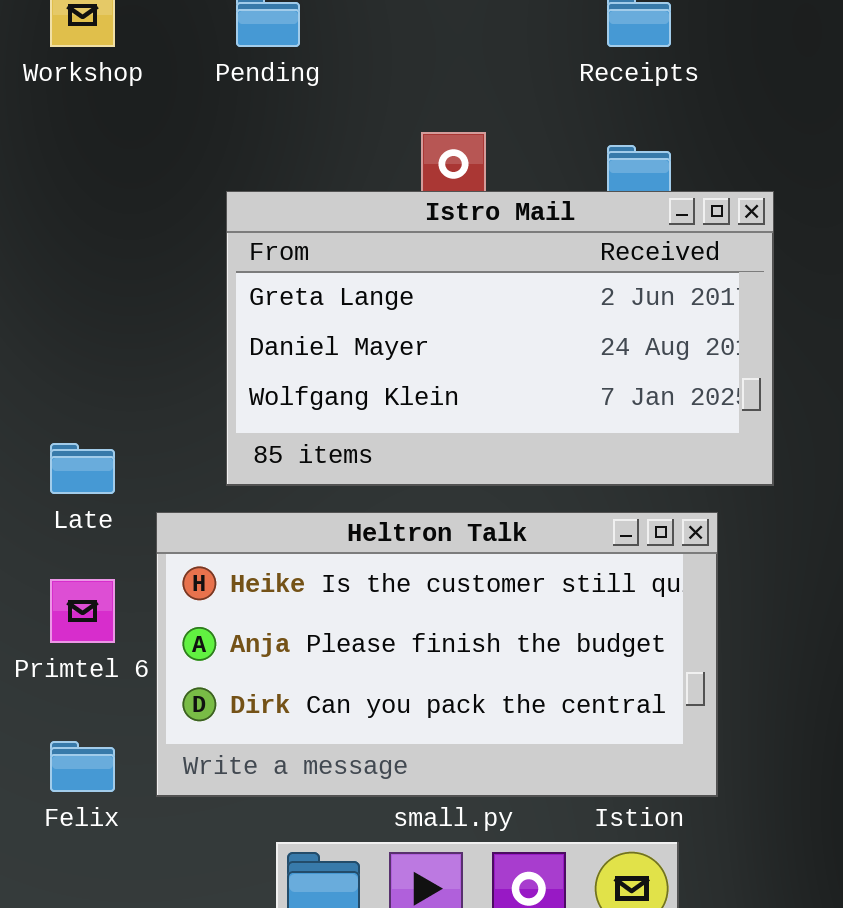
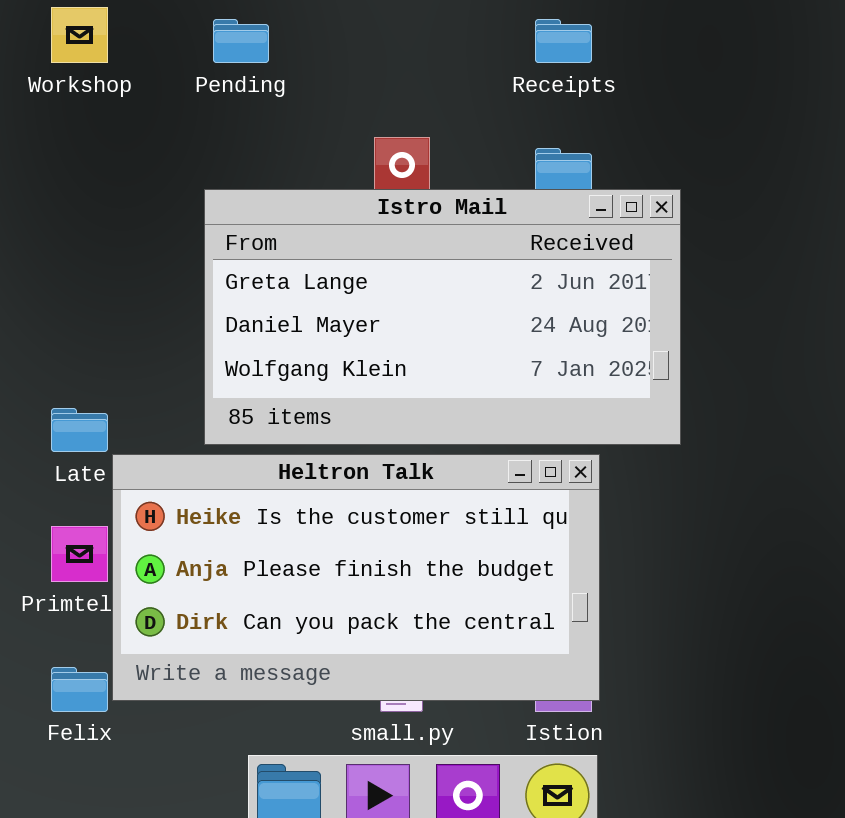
Heltron Talk: [156,512,718,797] -> [112,454,600,701], moved

